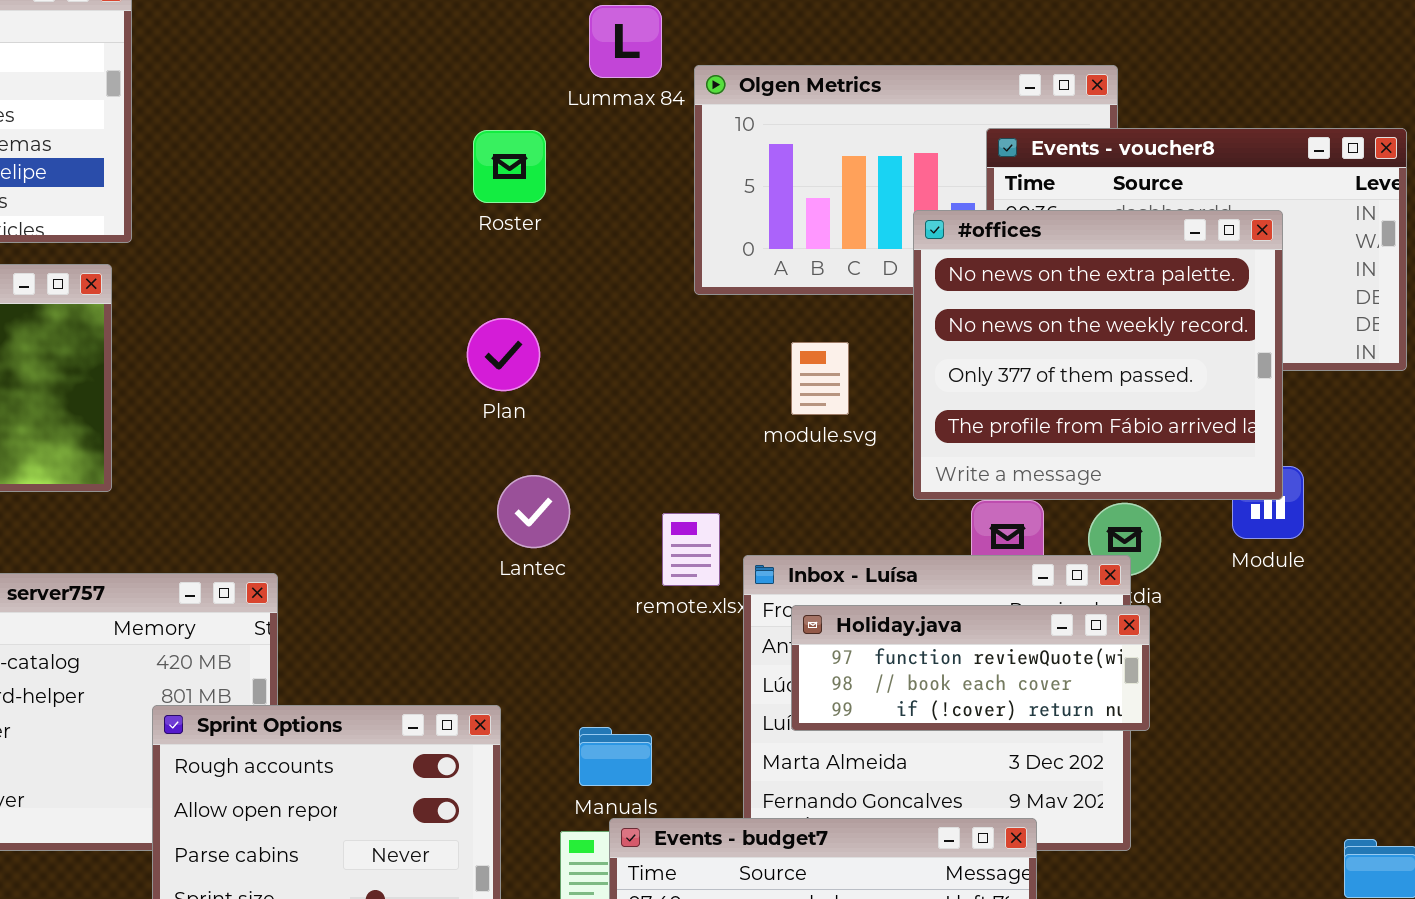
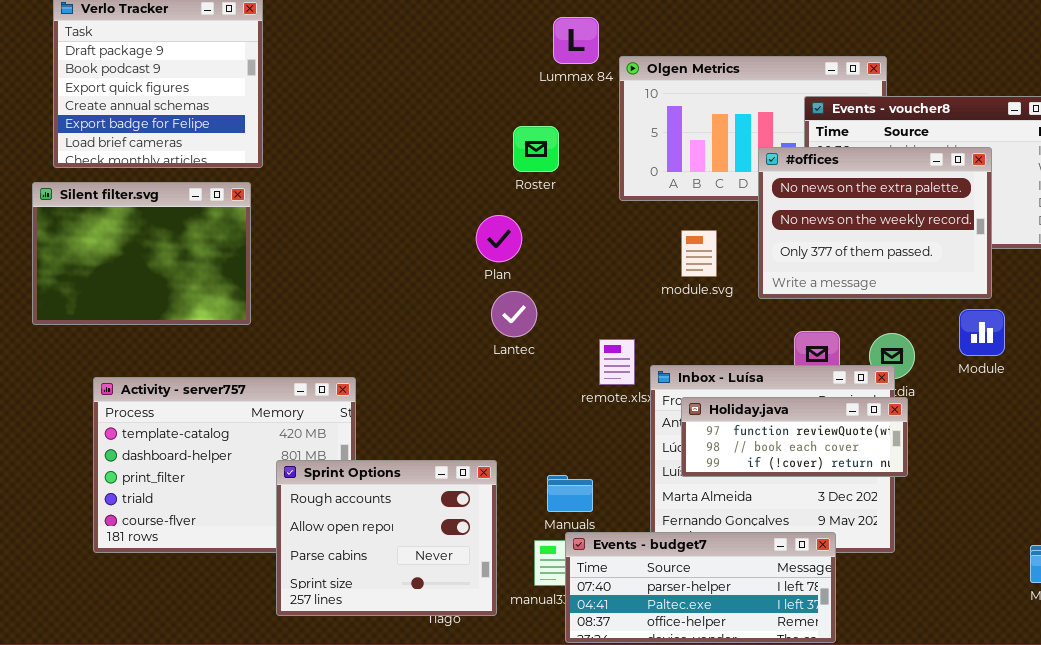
Roster: [473,130,546,203] -> [513,126,559,172], moved
#offices: [913,210,1283,500] -> [758,147,992,299], resized
Lantec: [497,475,570,548] -> [491,291,537,337], moved

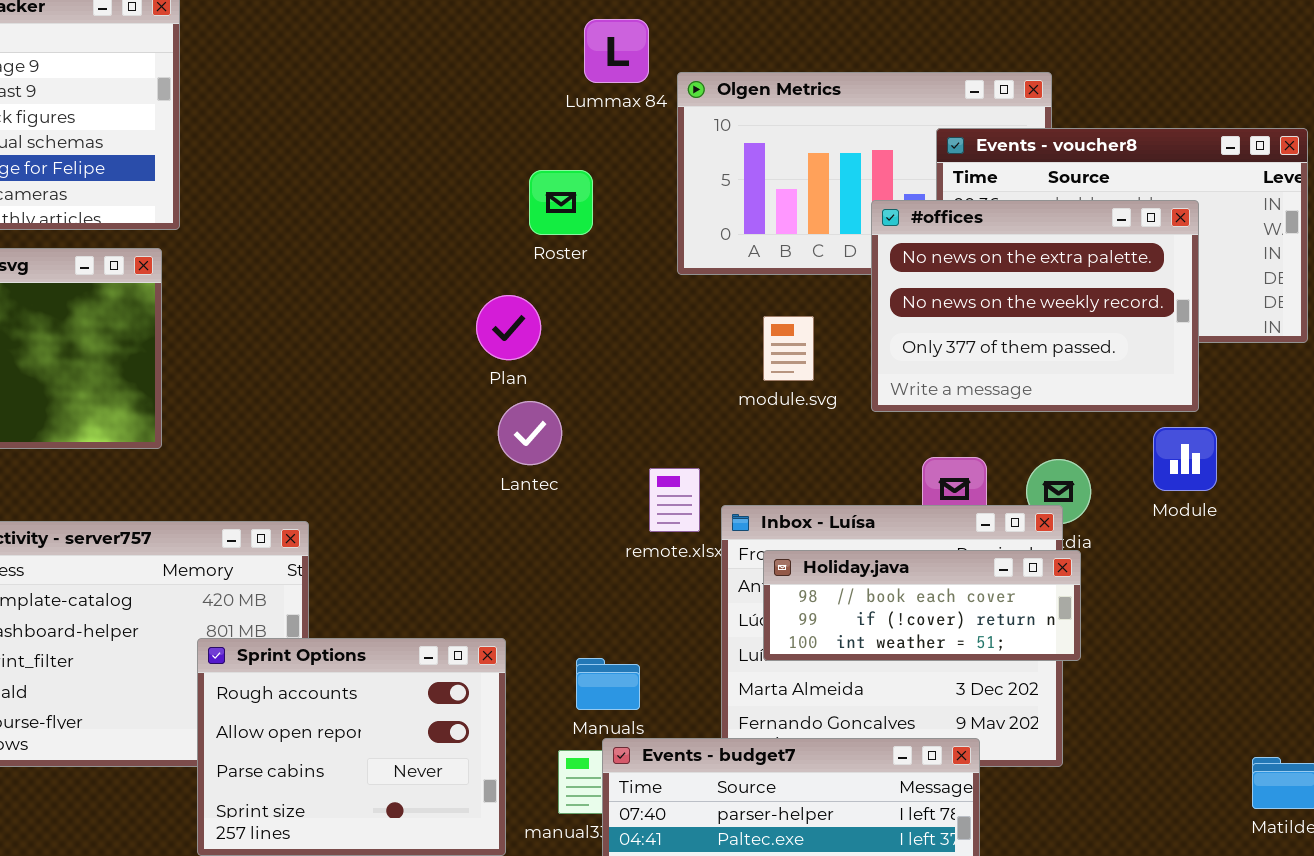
Holiday.java: [681,397,908,477] -> [763,550,1081,661], scrolled down 1 row

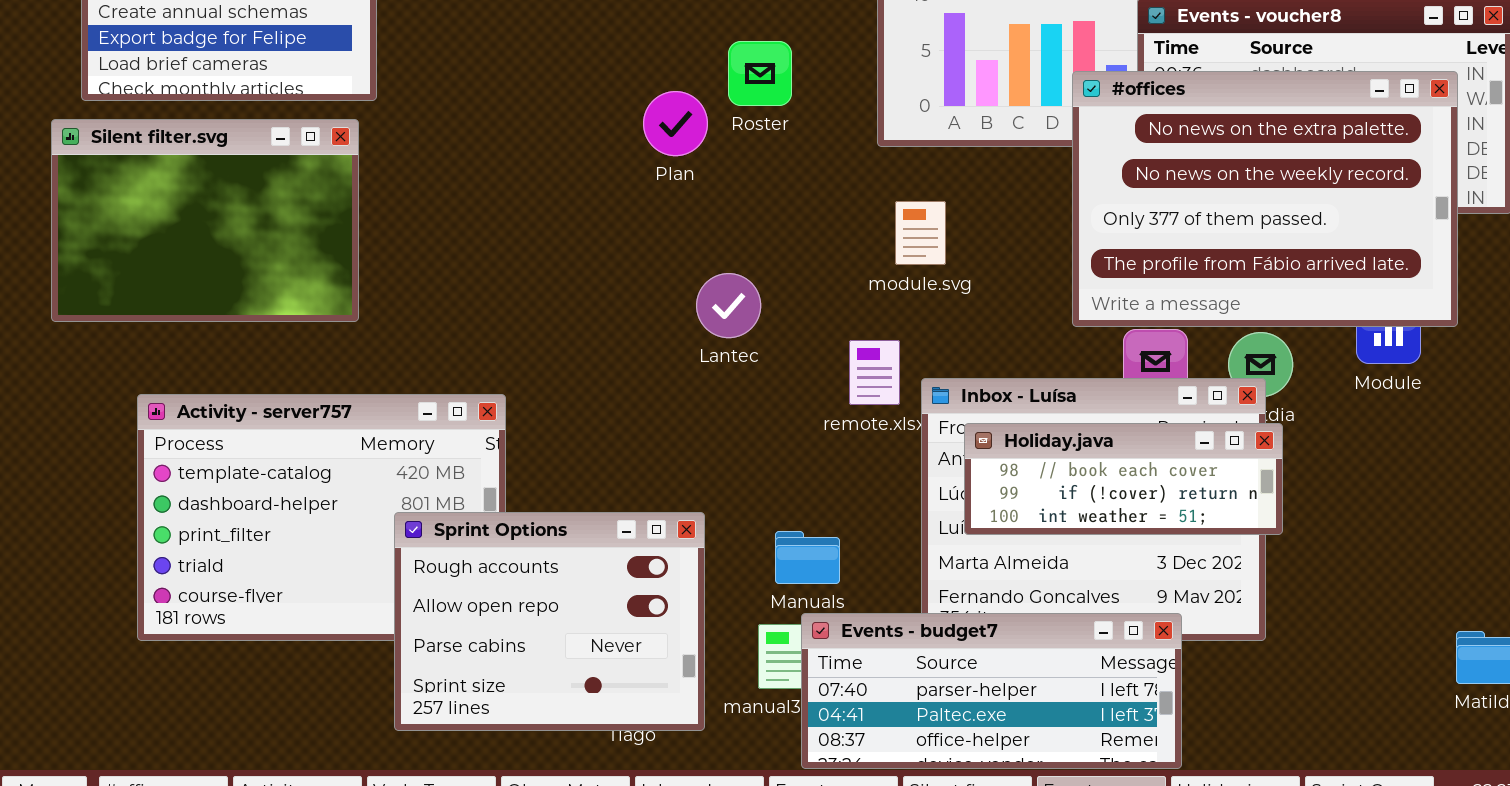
#offices: [871,200,1199,412] -> [1072,71,1458,327], resized
Plan: [476,295,541,360] -> [643,91,708,156], moved
module.svg: [763,316,814,381] -> [895,201,946,265], moved

